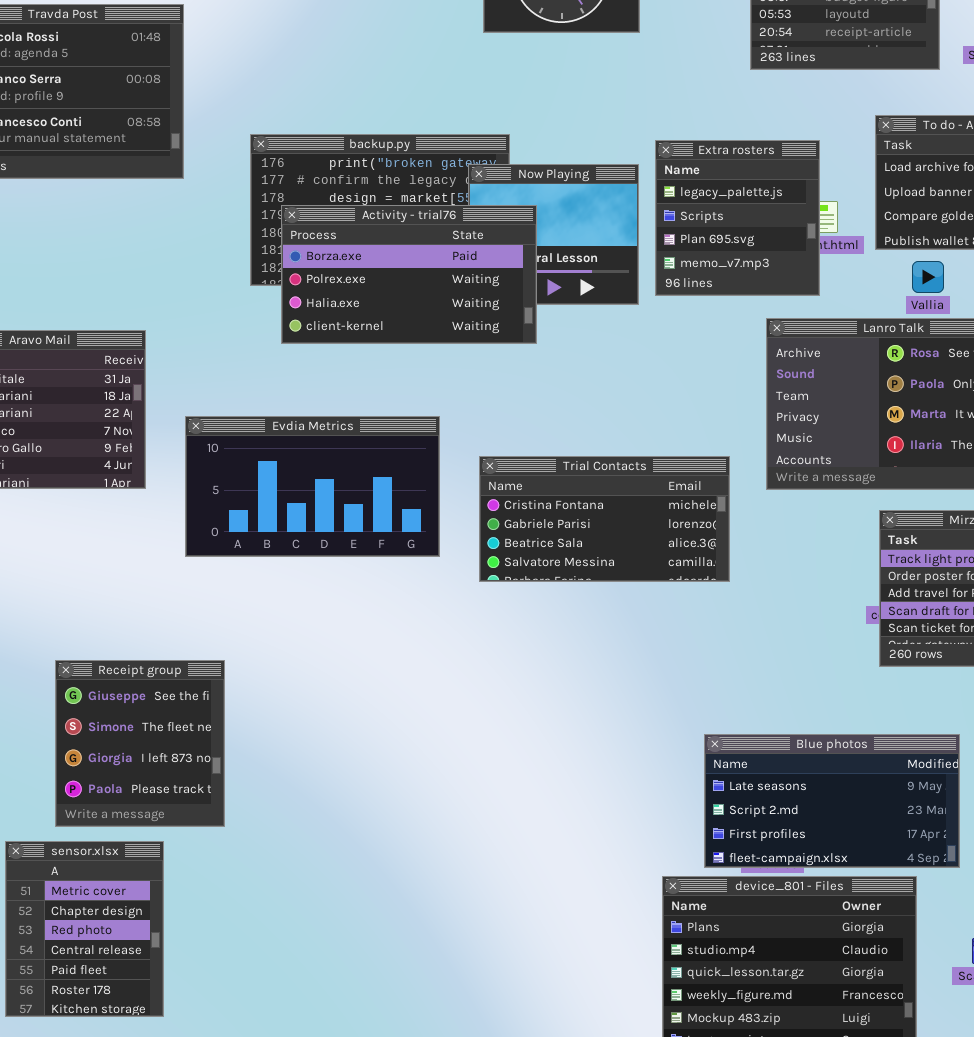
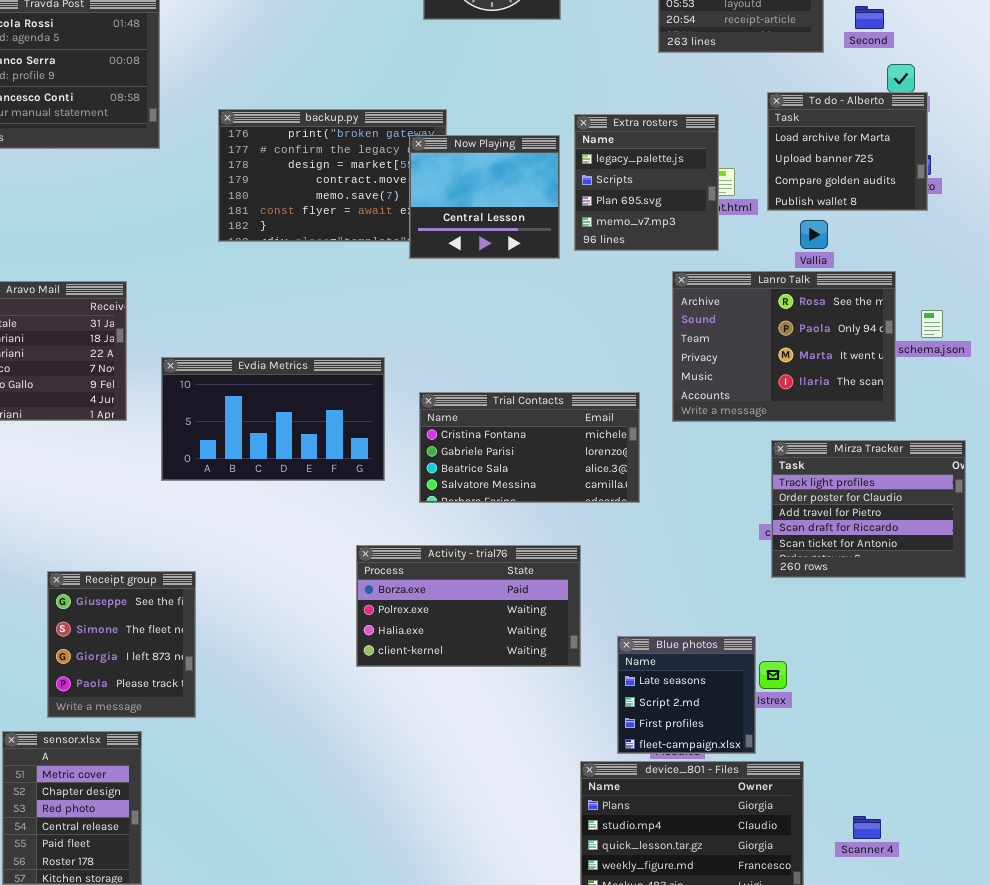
Activity - trial76: [281,205,537,344] -> [356,545,581,667], moved
Blue photos: [704,734,960,868] -> [617,636,756,754], resized

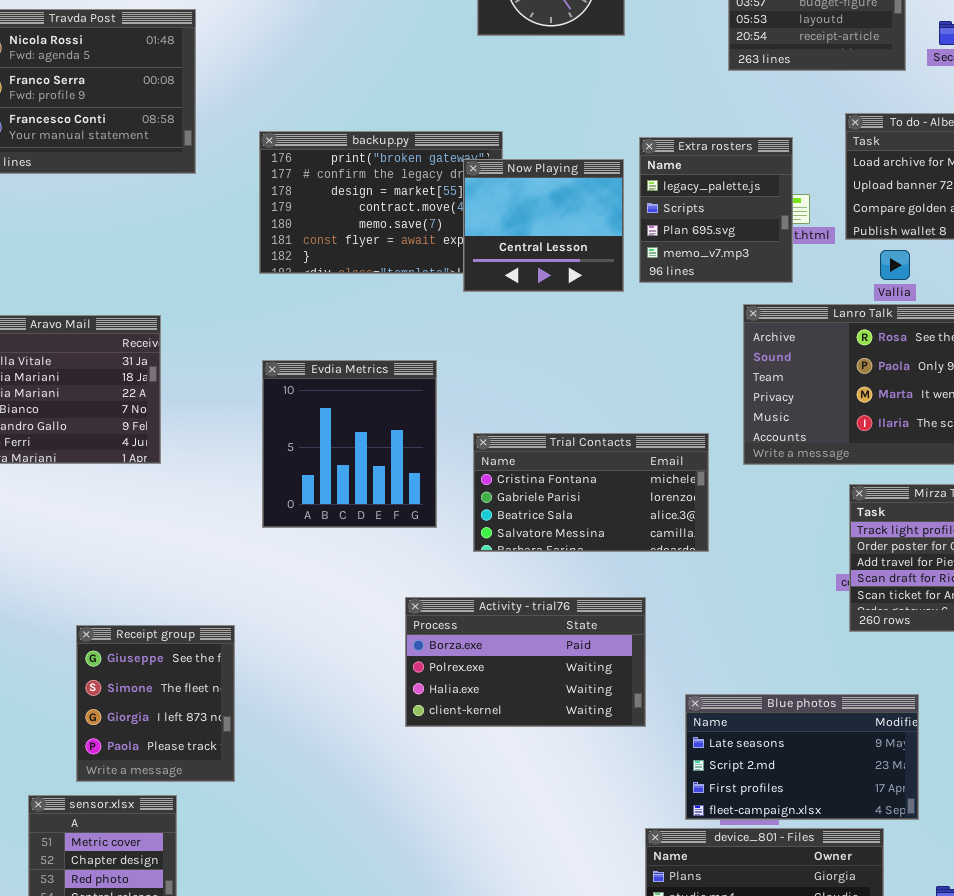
Evdia Metrics: [161,357,385,481] -> [262,360,437,528], resized
Blue photos: [617,636,756,754] -> [685,694,919,820], resized

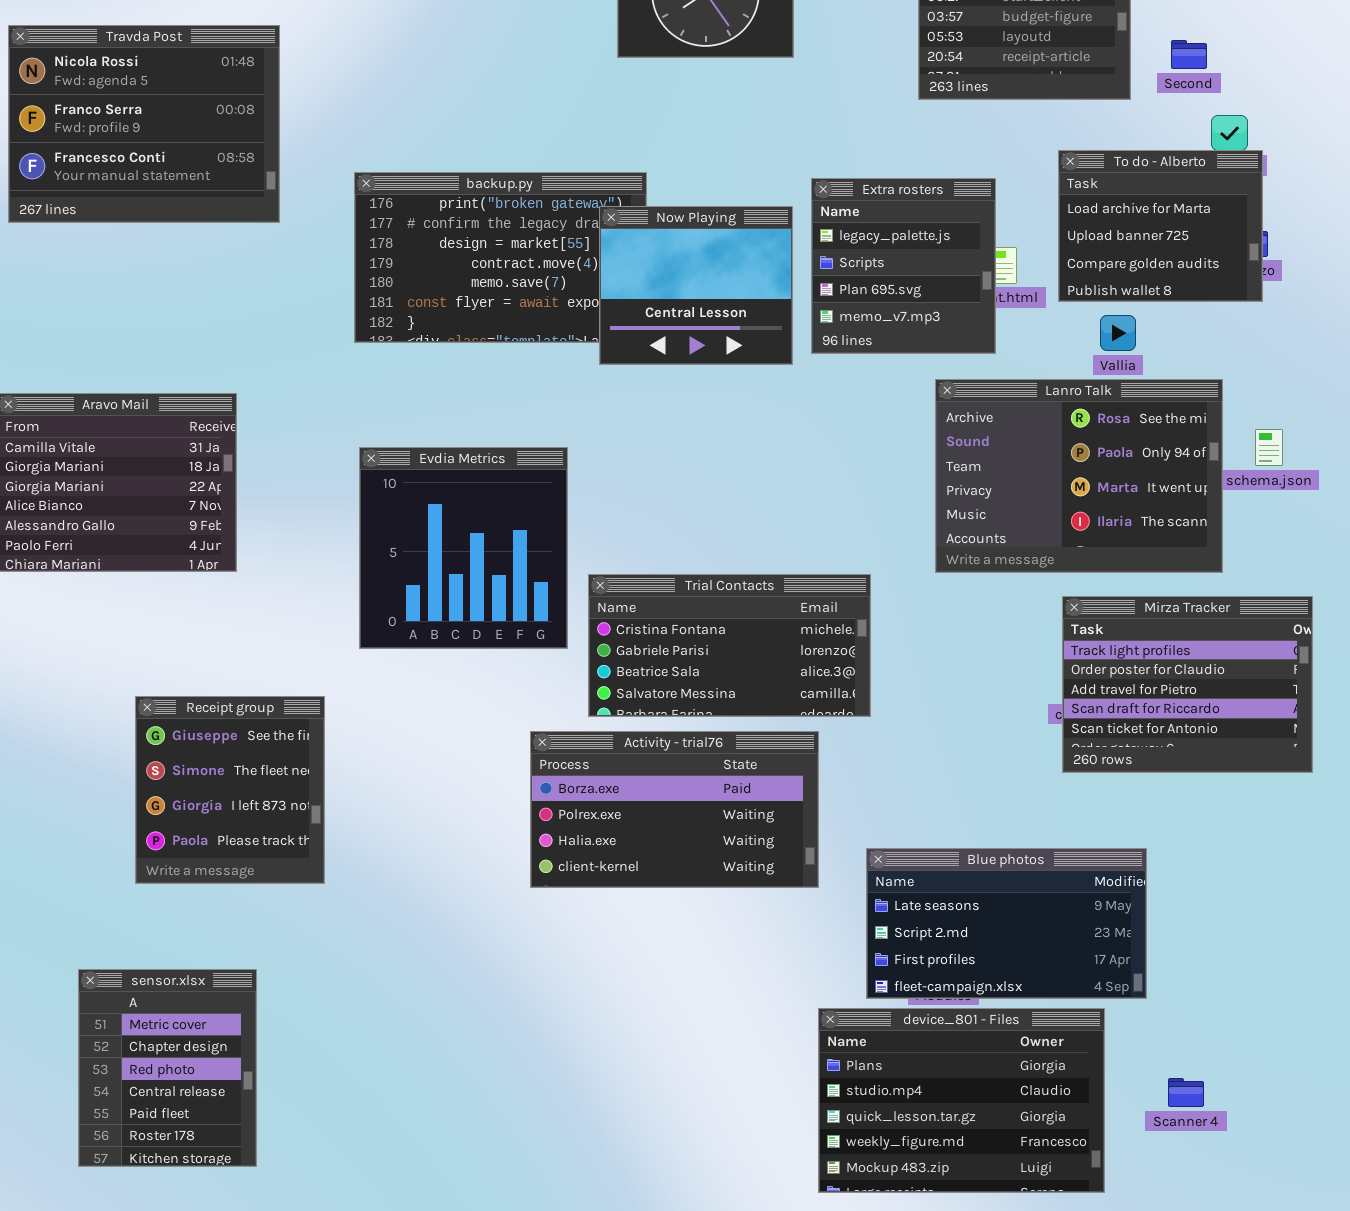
Trial Contacts: [473,433,709,552] -> [588,574,871,717], moved
Receipt group: [76,625,235,782] -> [135,696,325,884], moved

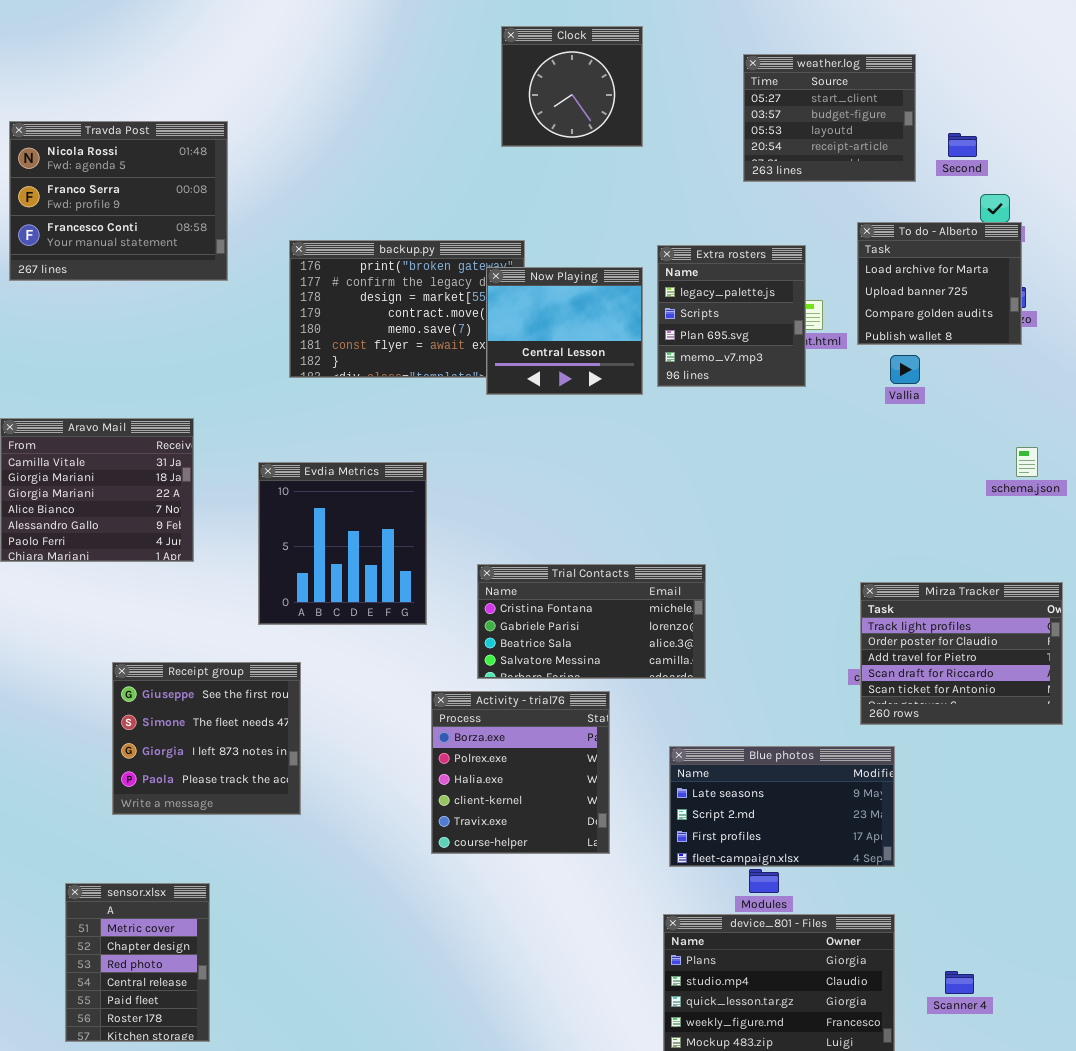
Lanro Talk: [935,379,1223,573] -> none, closed
Evdia Metrics: [359,447,568,649] -> [258,462,427,625], moved
Receipt group: [135,696,325,884] -> [112,662,301,815], resized
Activity - trial76: [530,731,819,888] -> [431,691,610,854], resized
Blue photos: [866,848,1147,999] -> [669,746,895,867], moved

